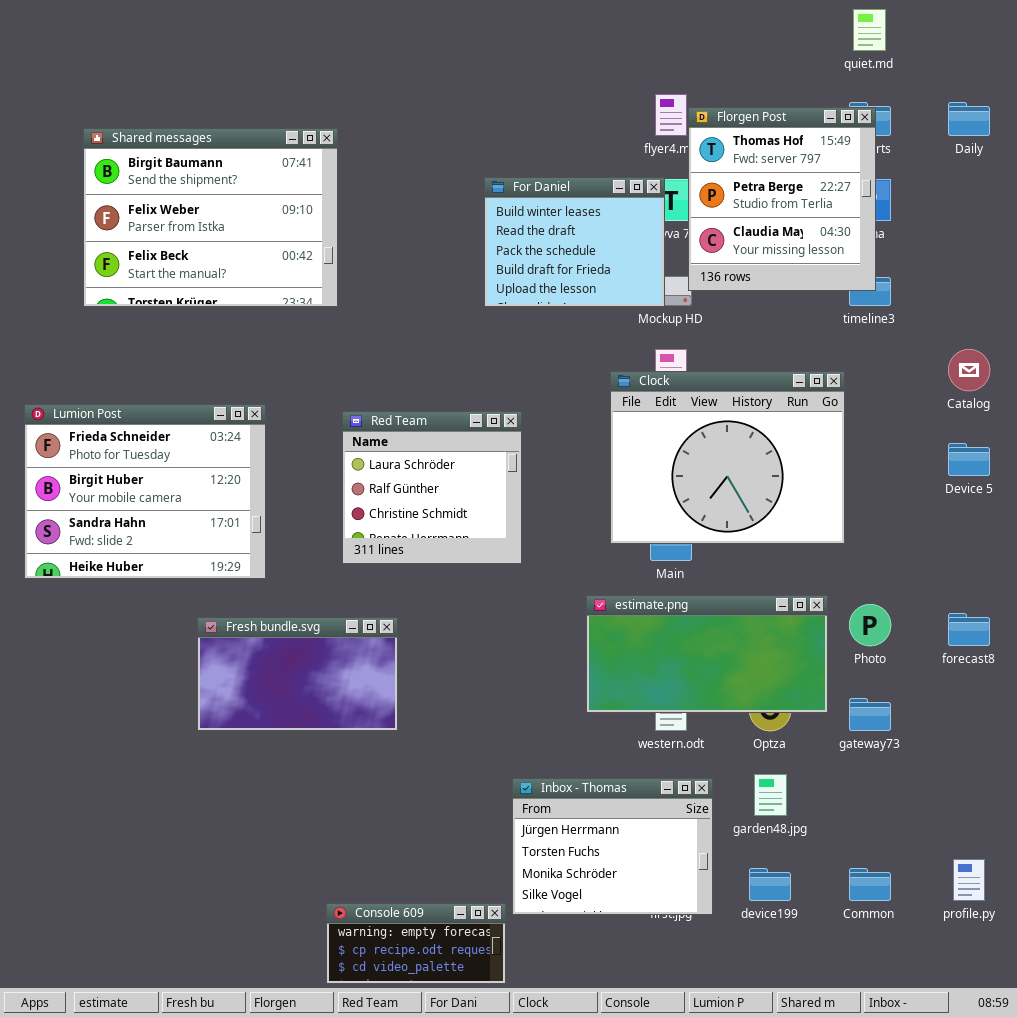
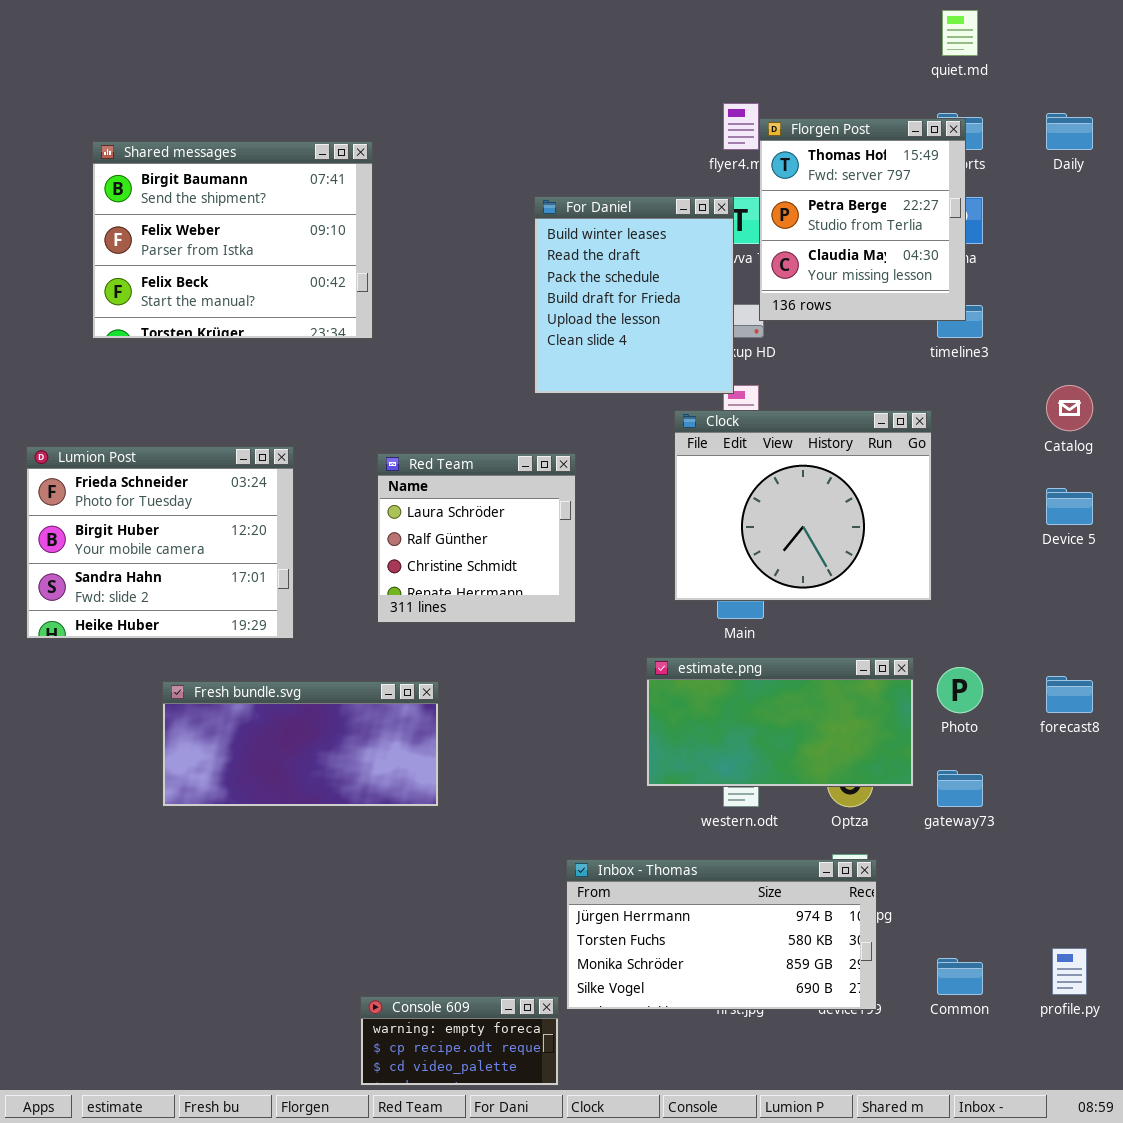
For Daniel: [484,177,665,307] -> [534,196,734,394], resized
Fresh bundle.svg: [197,617,398,731] -> [162,681,439,807], resized
Inbox - Thomas: [512,778,713,915] -> [566,859,877,1010], resized

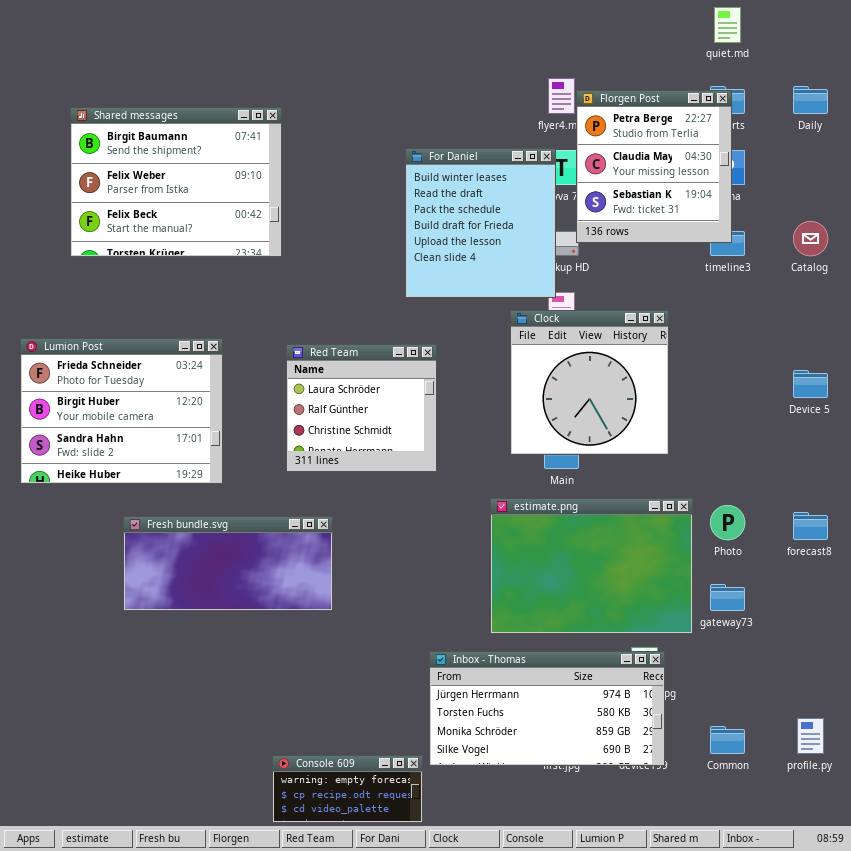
Florgen Post: [759,118,966,321] -> [576,90,732,243], scrolled down 1 row
Catalog: [1046,385,1093,431] -> [793,221,828,256], moved
Clock: [674,410,932,601] -> [510,310,669,455], resized
estimate.png: [646,657,914,787] -> [490,498,693,634], resized

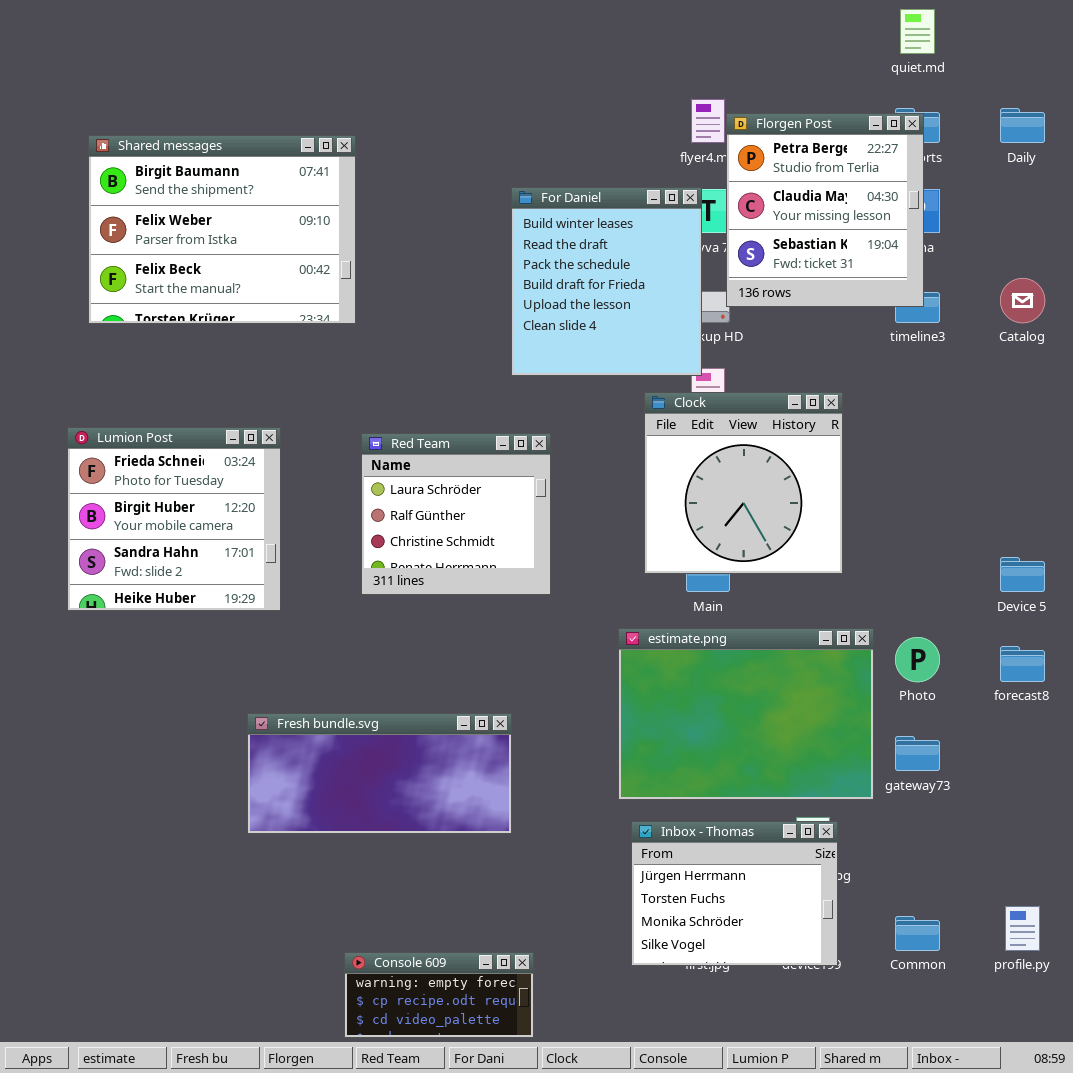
Lumion Post: [20,338,223,484] -> [67,427,281,611], resized
Device 5: [793,370,828,398] -> [1000,557,1045,592], moved
Fresh bundle.svg: [123,516,333,611] -> [247,713,512,834], moved
Inbox - Thomas: [429,651,665,766] -> [631,821,838,966], resized

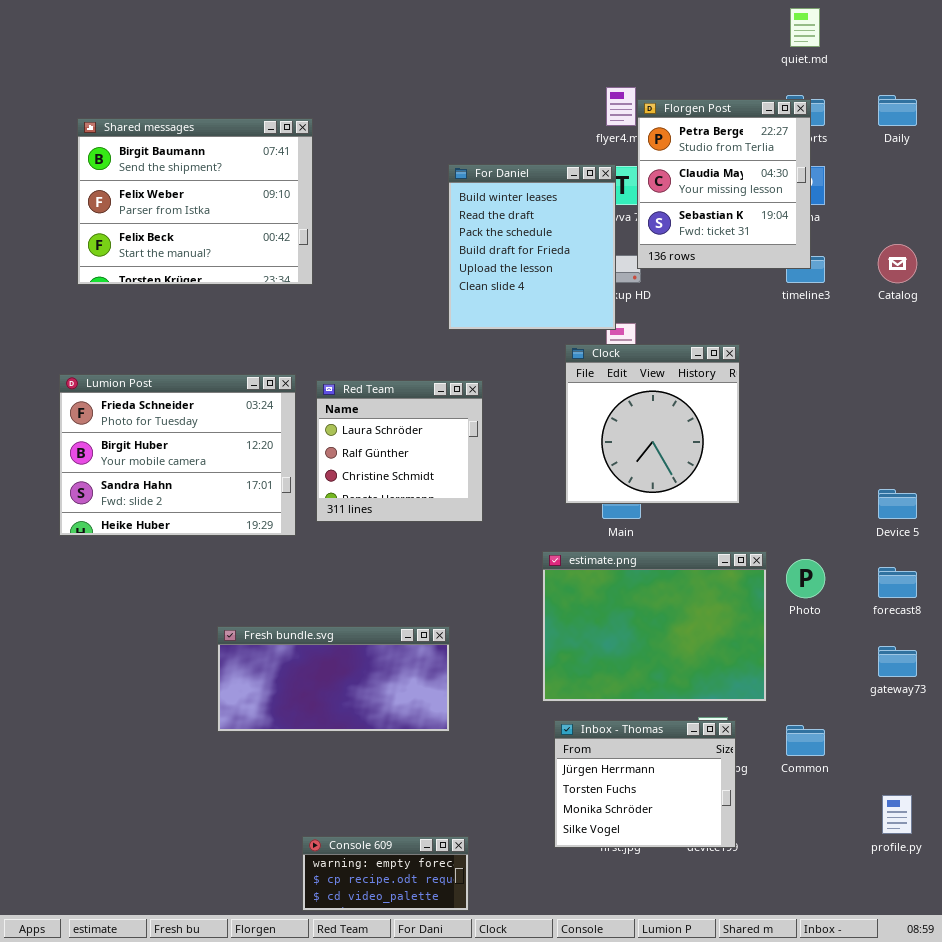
Lumion Post: [67,427,281,611] -> [59,374,296,536], resized
gateway73: [895,736,940,771] -> [878,646,917,677], moved
Common: [895,916,940,951] -> [786,725,825,756], moved

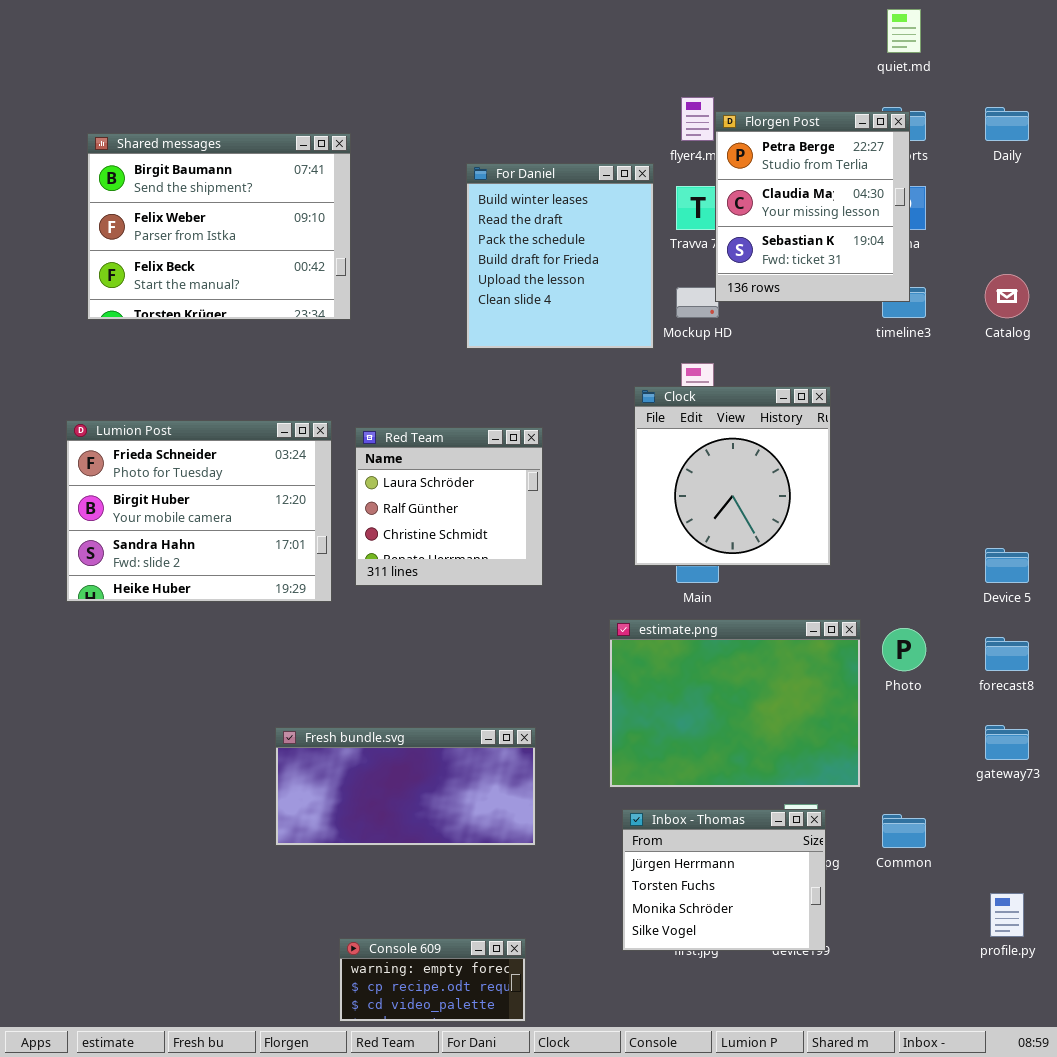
For Daniel: [448,164,616,330] -> [466,163,654,349], moved
Fresh bundle.svg: [217,626,450,732] -> [275,727,536,846], moved

